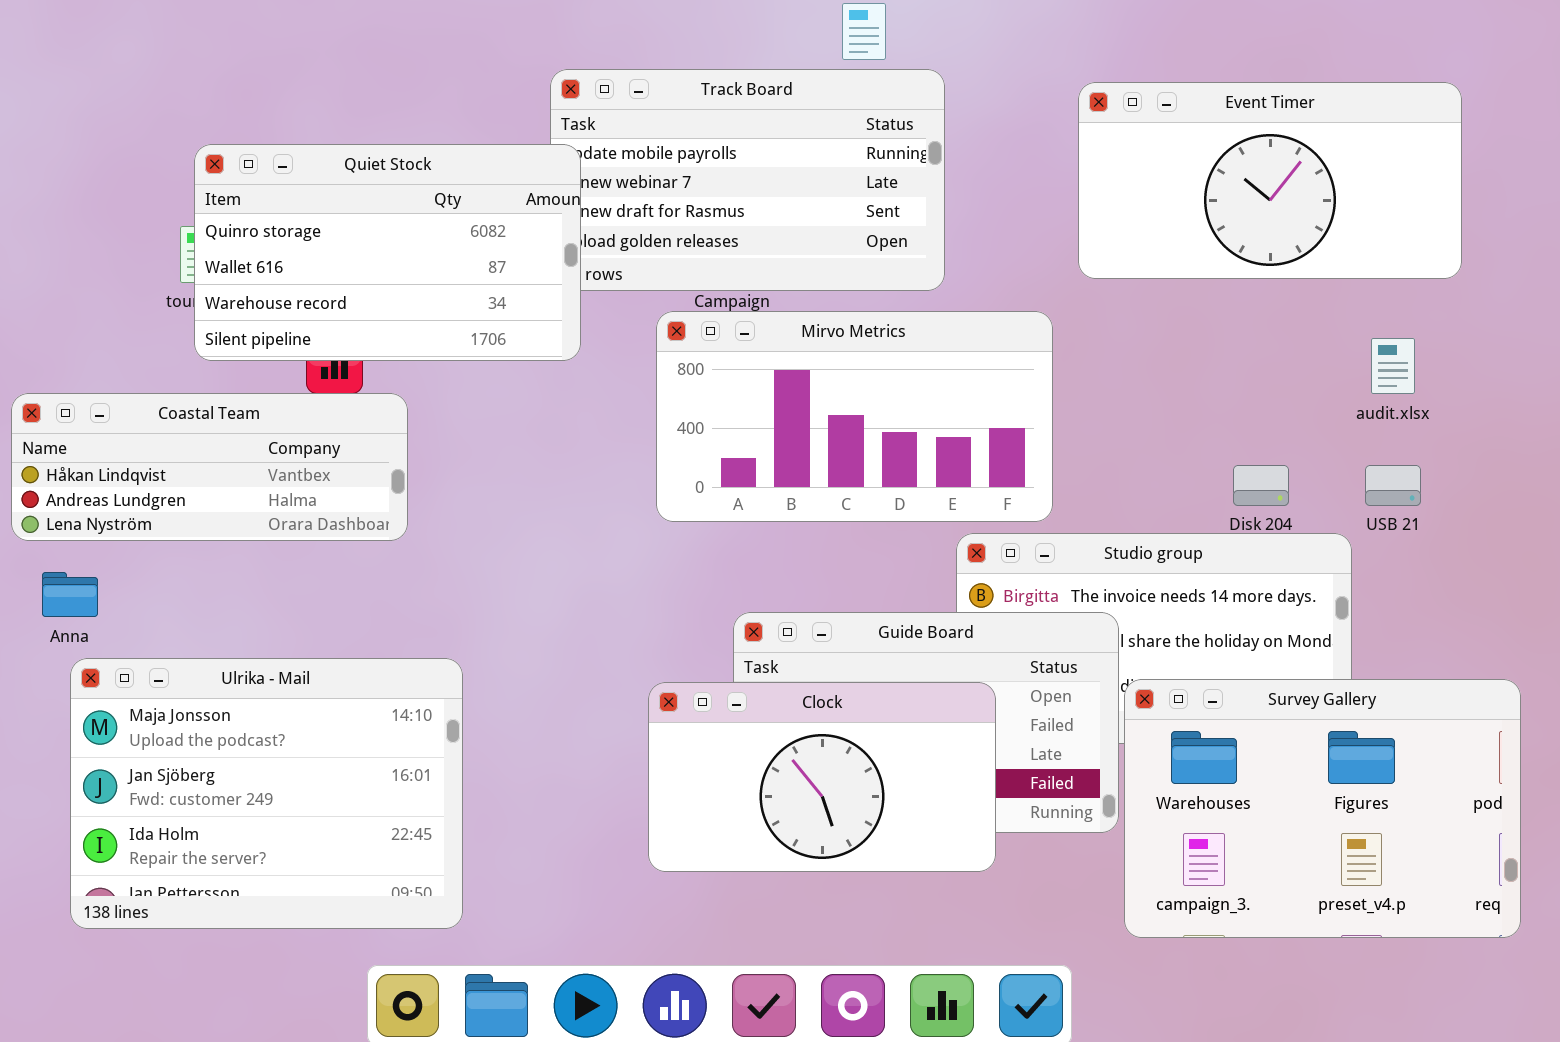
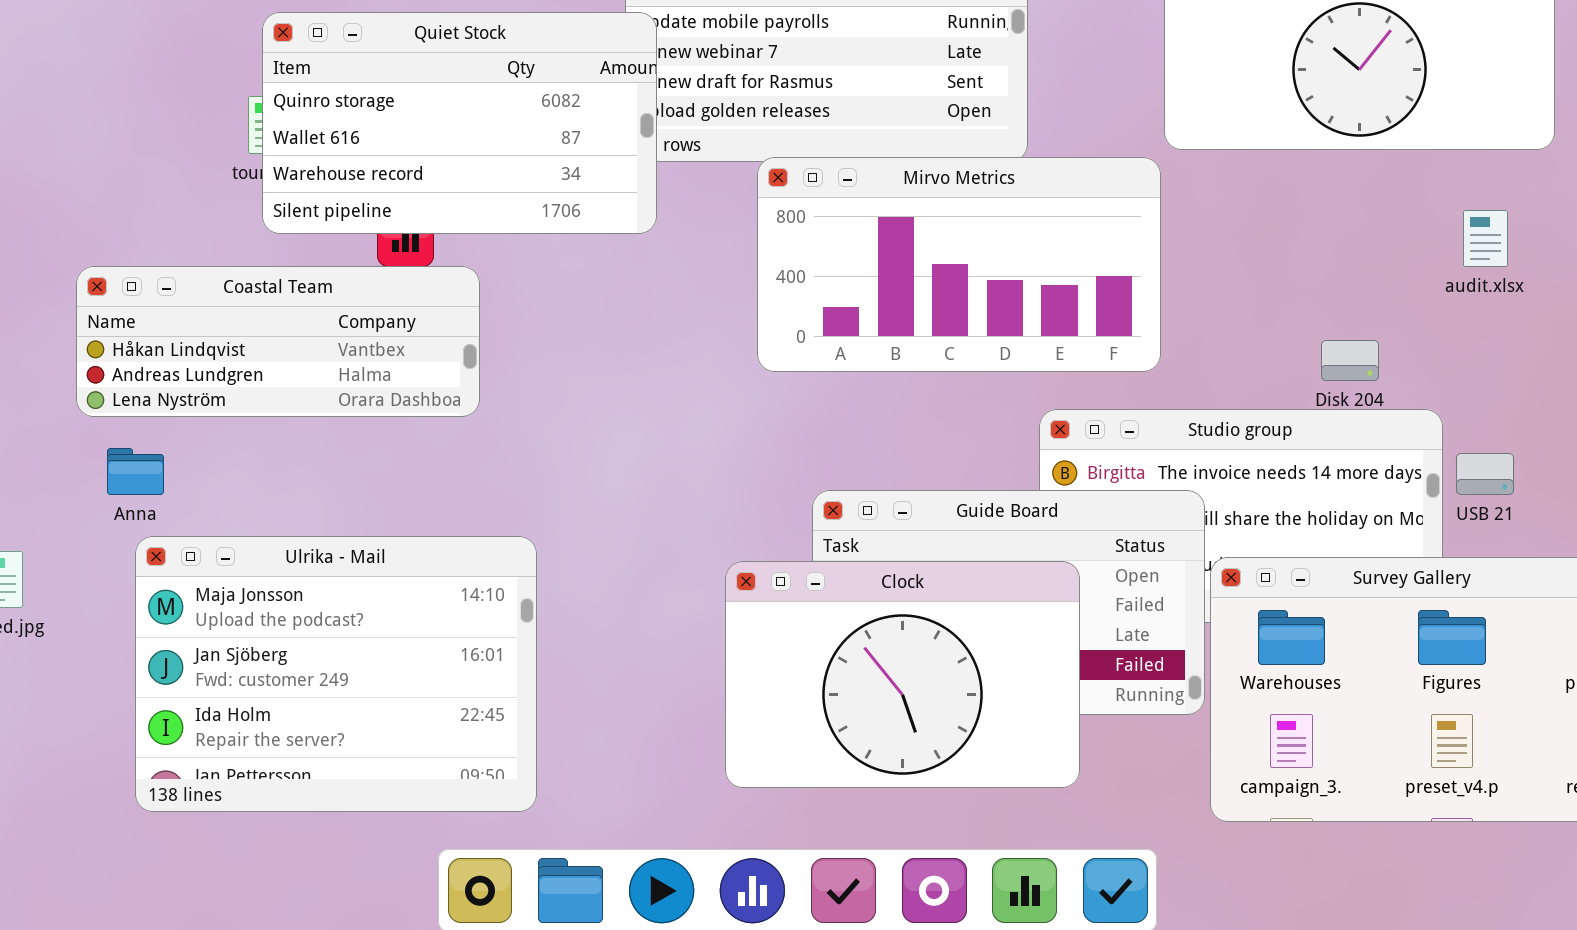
Mirvo Metrics: [656,311,1053,522] -> [757,157,1161,372], moved
USB 21: [1365,465,1421,506] -> [1456,453,1514,495], moved
Clock: [648,682,996,872] -> [725,561,1080,788], resized

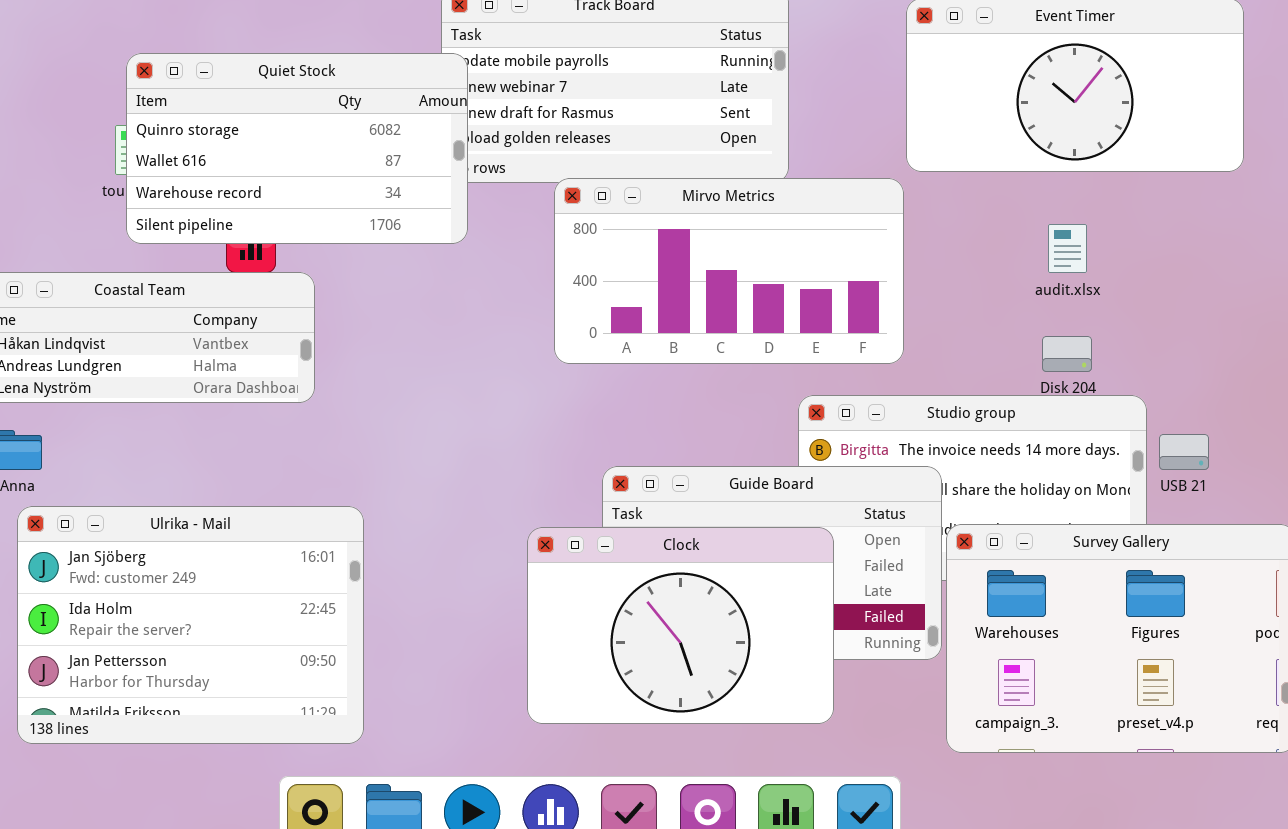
audit.xlsx: [1463,210,1508,267] -> [1048,224,1087,273], moved
Ulrika - Mail: [135,536,537,812] -> [17,506,364,744], scrolled down 1 row

